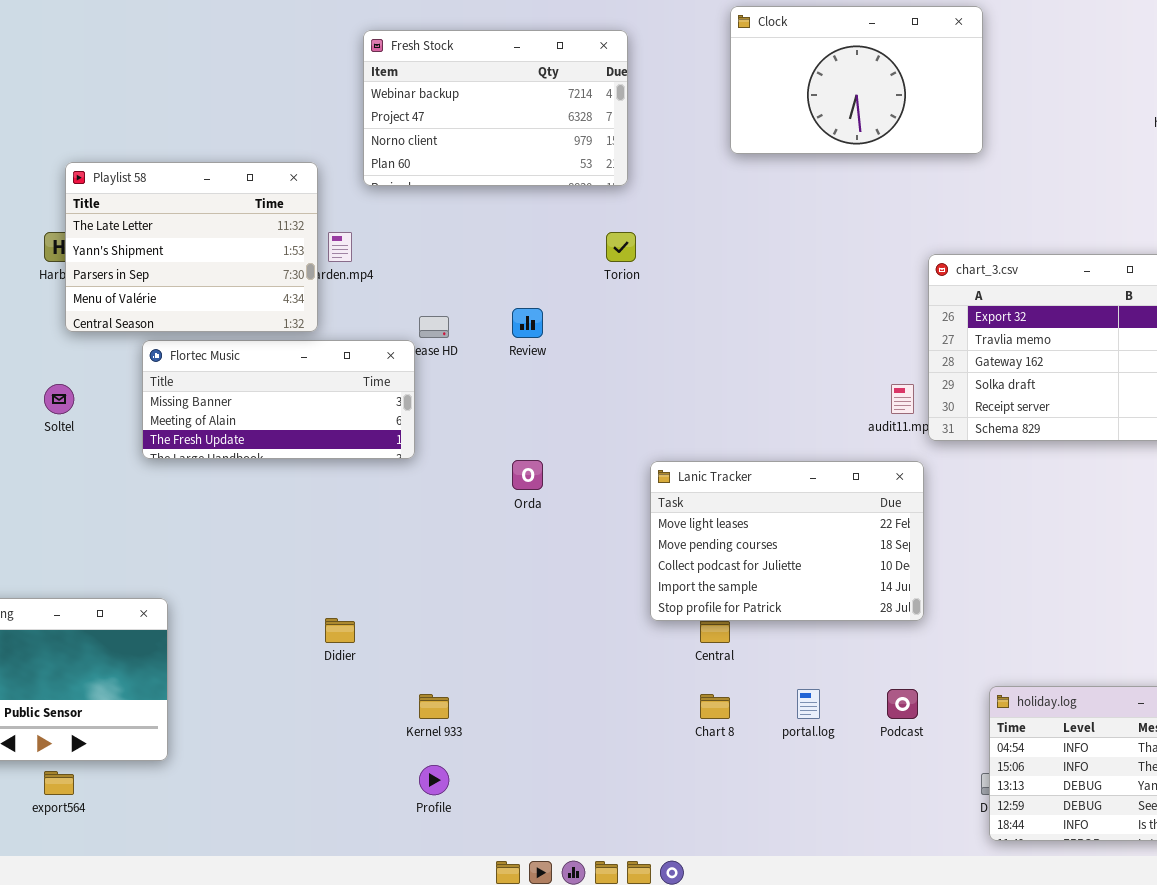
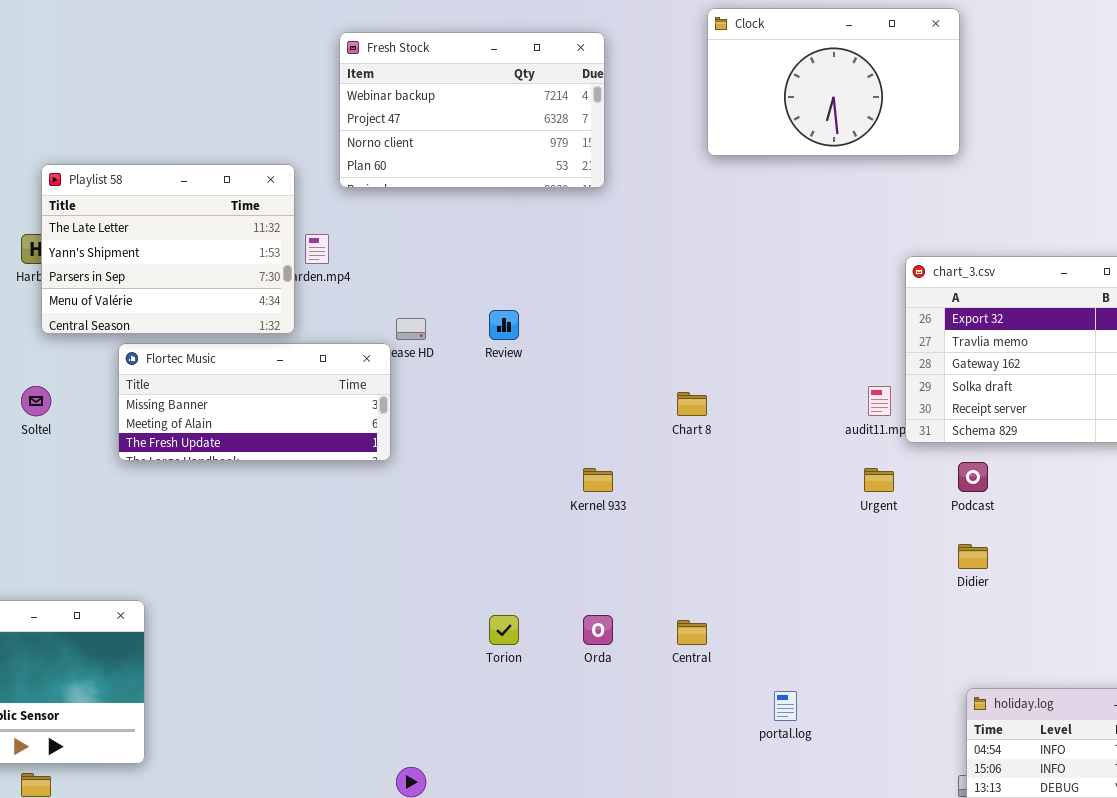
Torion: [606,232,636,262] -> [489,615,519,645], moved
Orda: [512,460,543,490] -> [583,615,613,645], moved
Lanic Tracker: [650,461,924,621] -> none, closed
Didier: [325,618,355,643] -> [958,544,988,569], moved
Podcast: [887,689,918,719] -> [958,462,988,492], moved
Kernel 933: [419,694,449,719] -> [583,468,613,492], moved
Chart 8: [700,694,730,719] -> [677,392,707,416], moved

